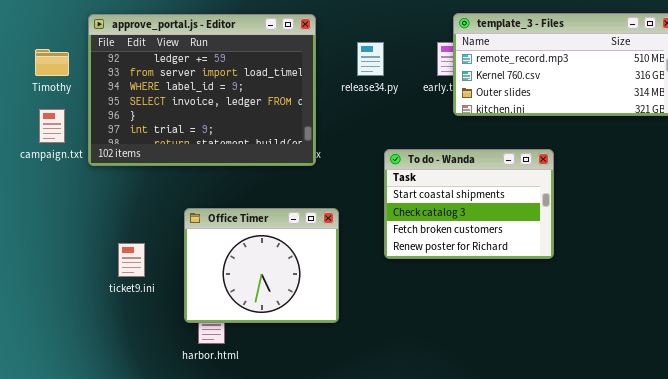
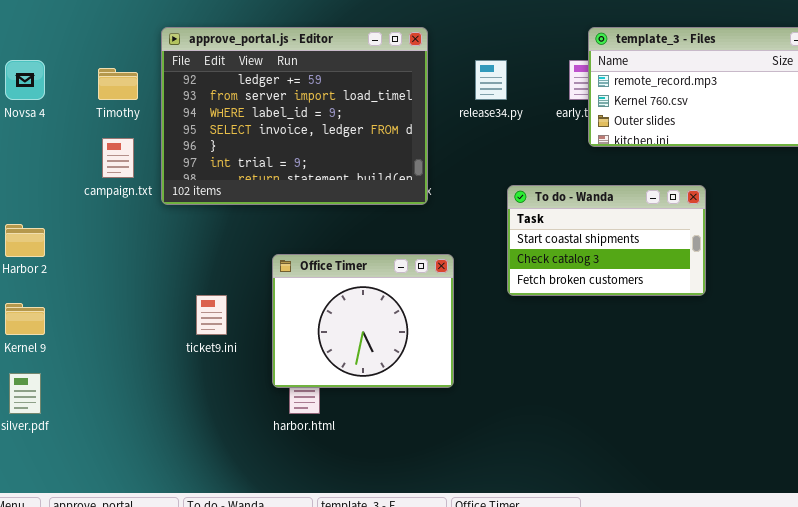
To do - Wanda: [384,149,554,259] -> [507,185,706,296], resized

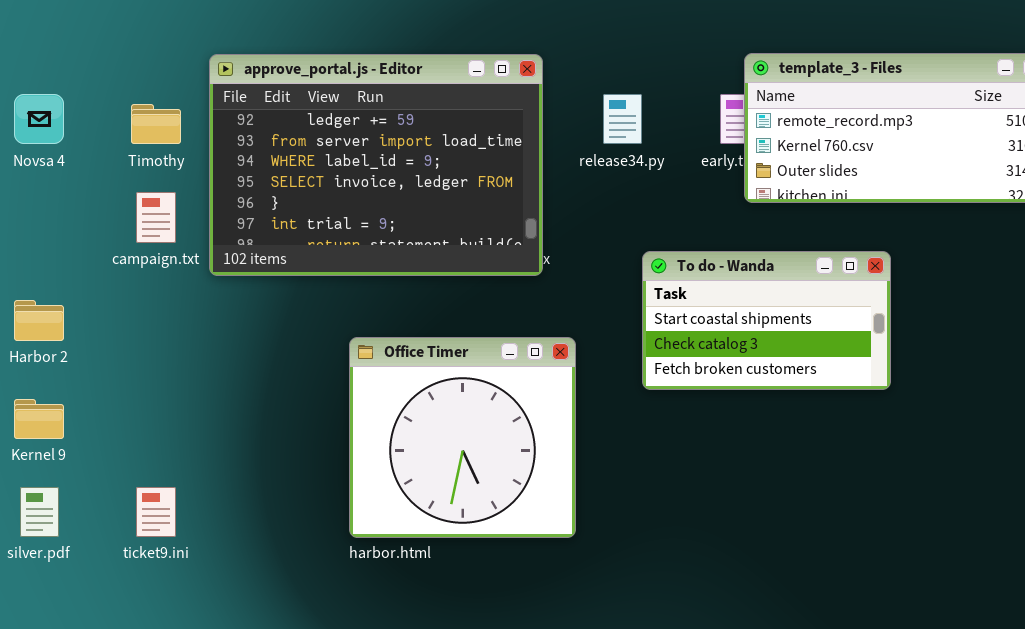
Office Timer: [272,254,454,388] -> [349,337,576,538], resized
ticket9.ini: [196,295,227,335] -> [136,487,176,537], moved

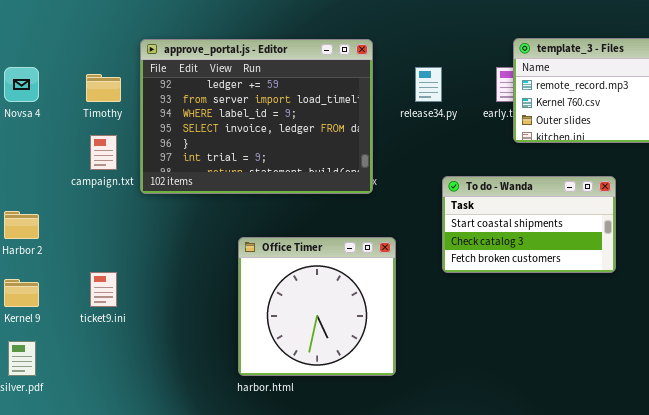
ticket9.ini: [136,487,176,537] -> [90,272,117,307], moved

